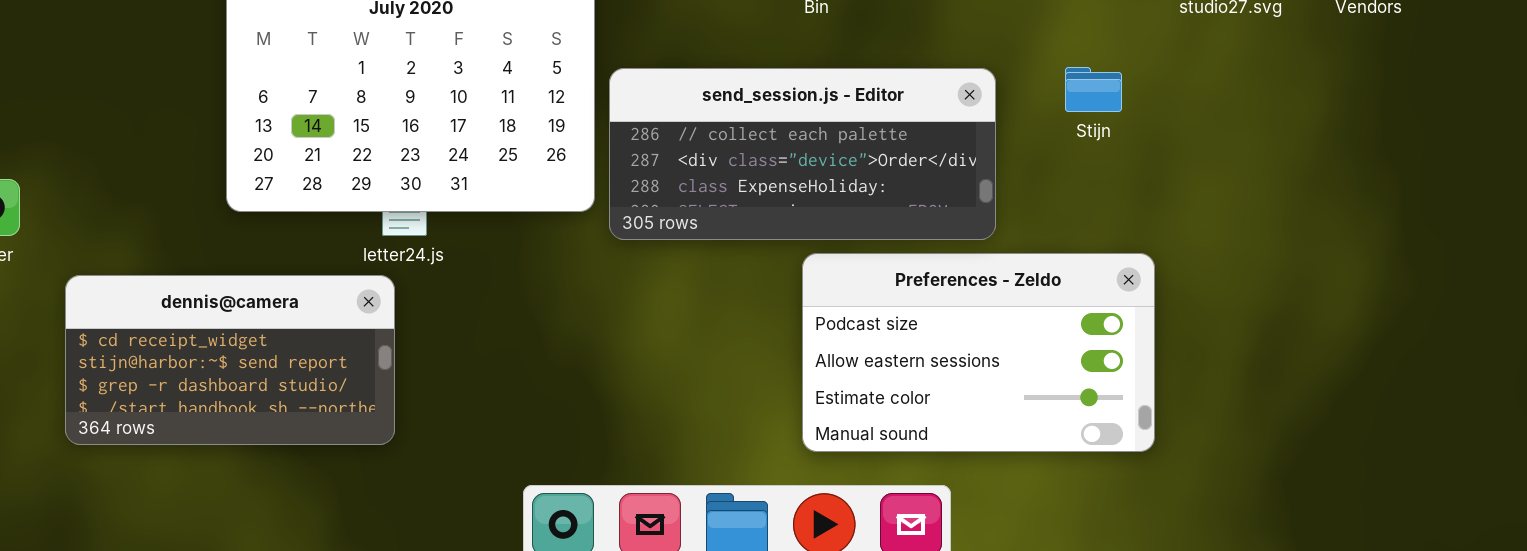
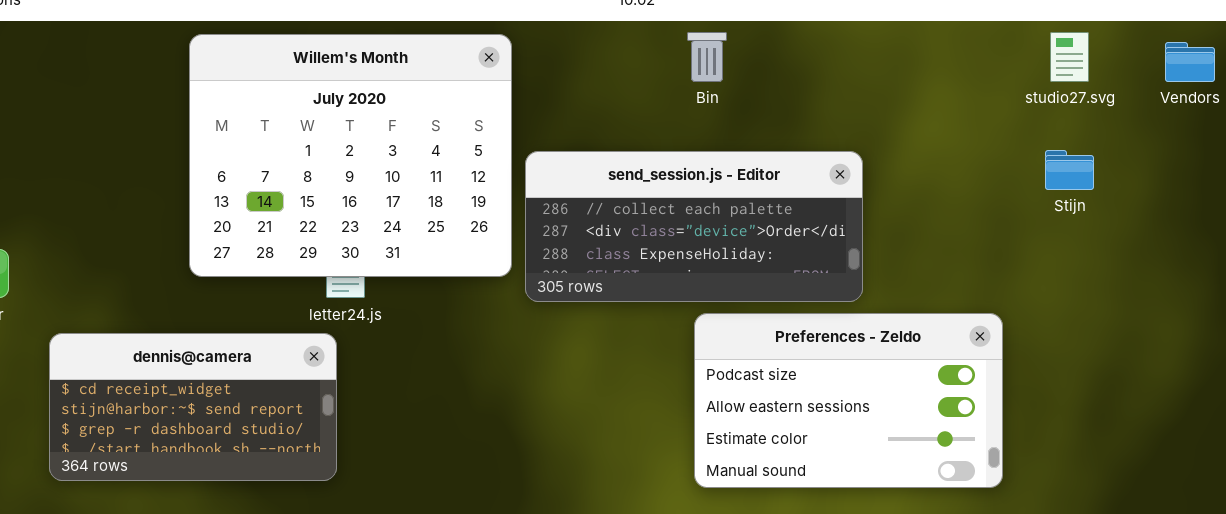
Stijn: [1065,67,1122,112] -> [1045,150,1094,190], moved

